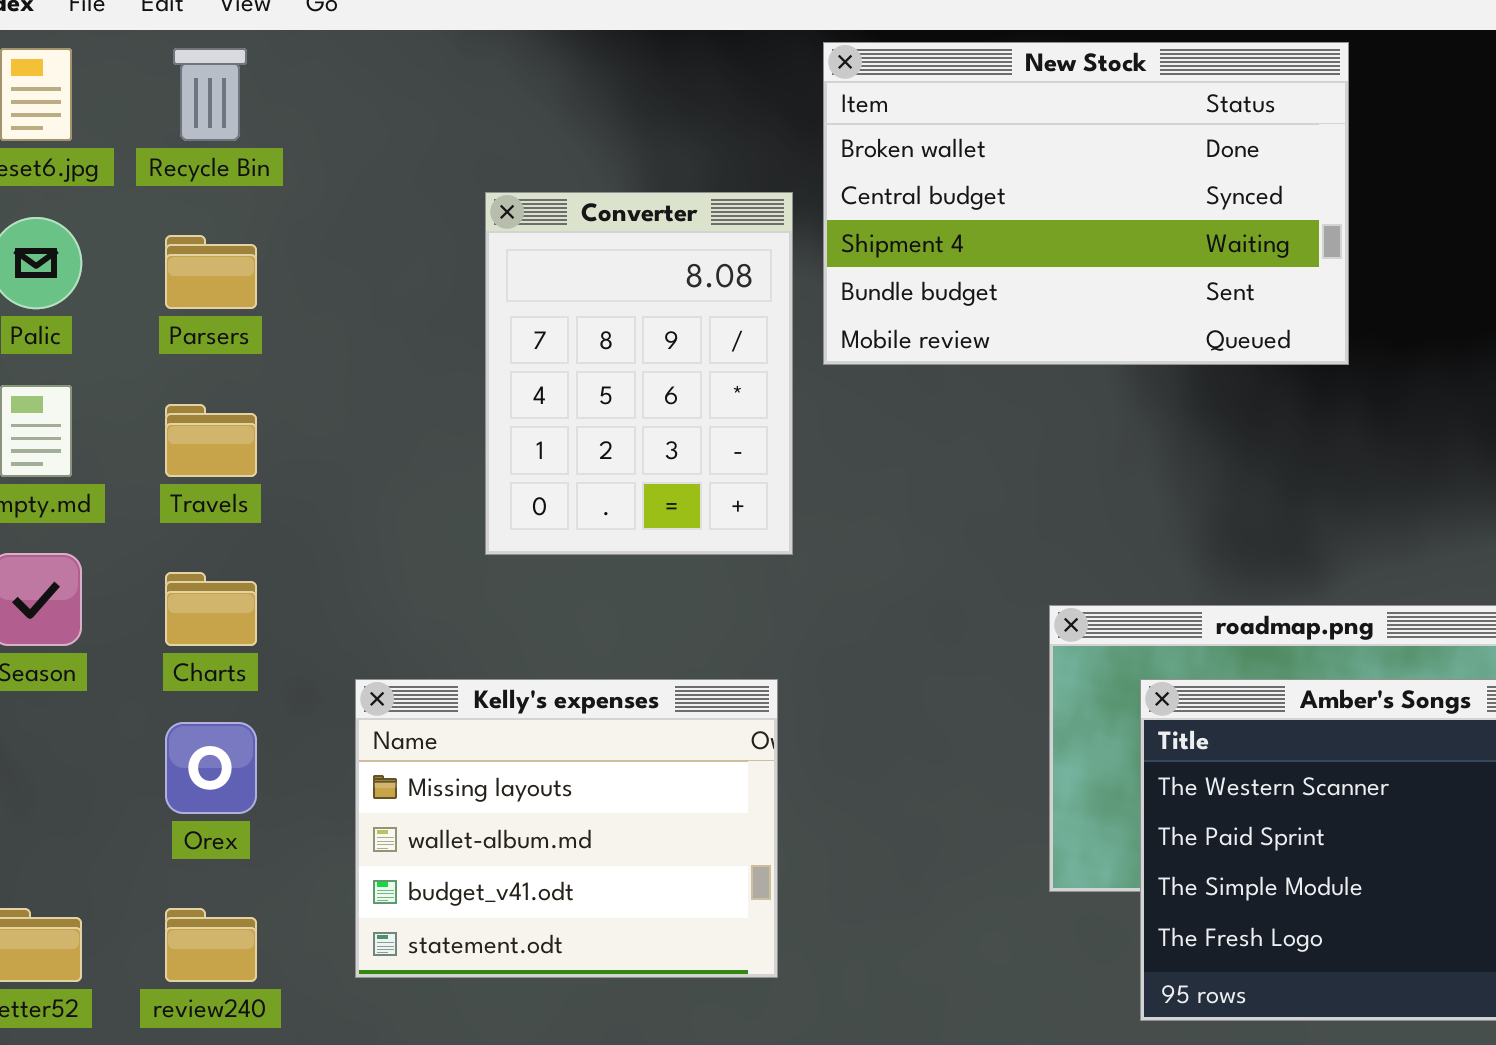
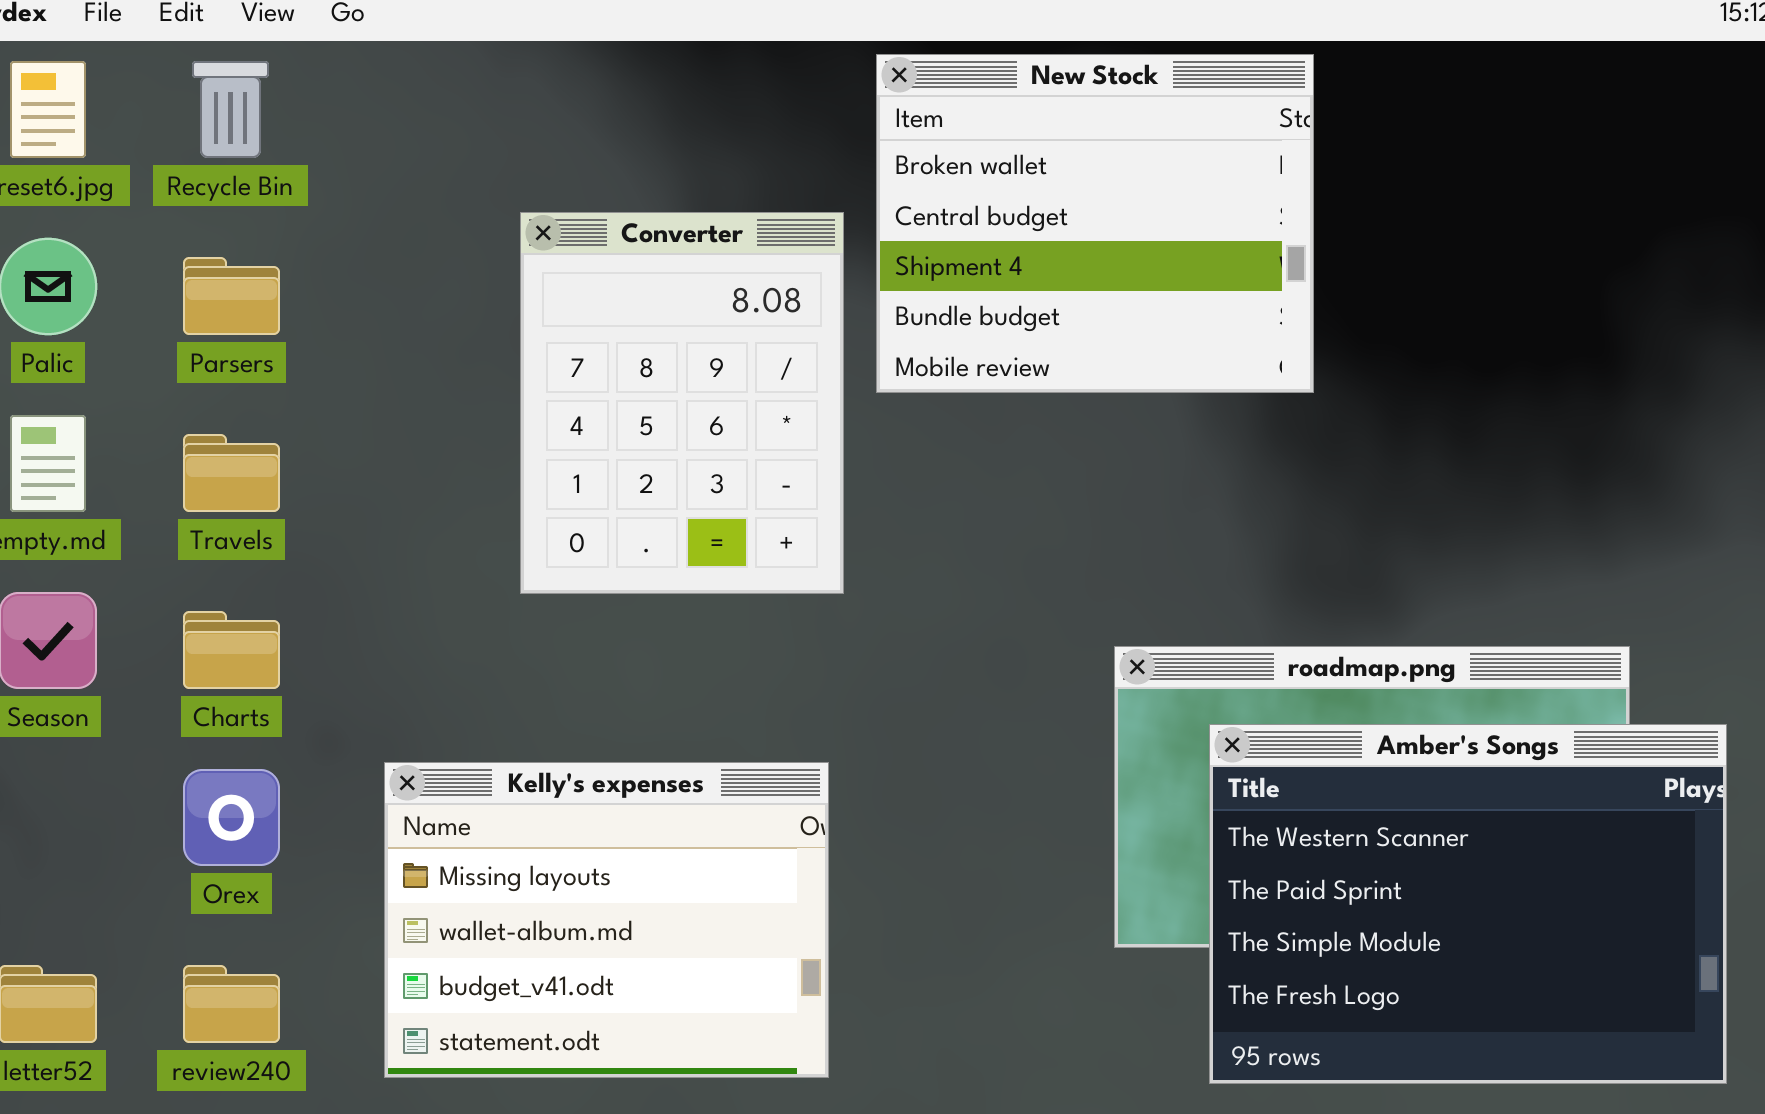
New Stock: [823,42,1349,365] -> [876,54,1314,393], resized
Kelly's expenses: [355,679,778,978] -> [384,762,829,1078], moved

